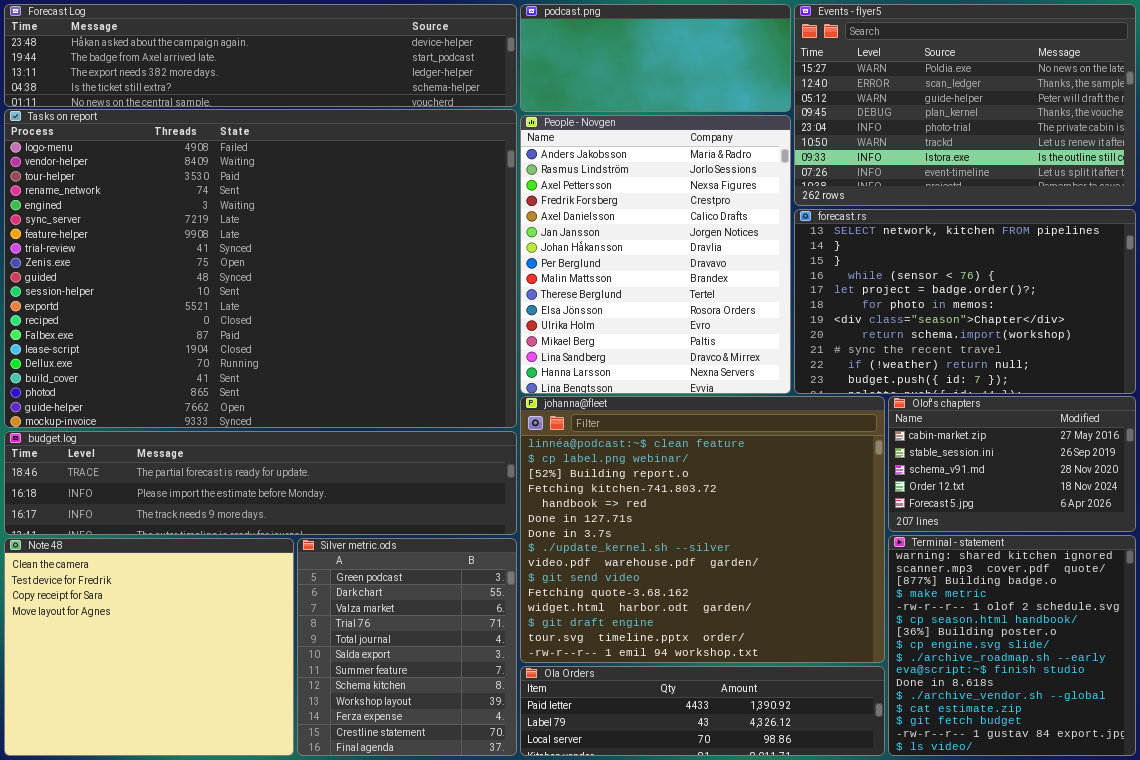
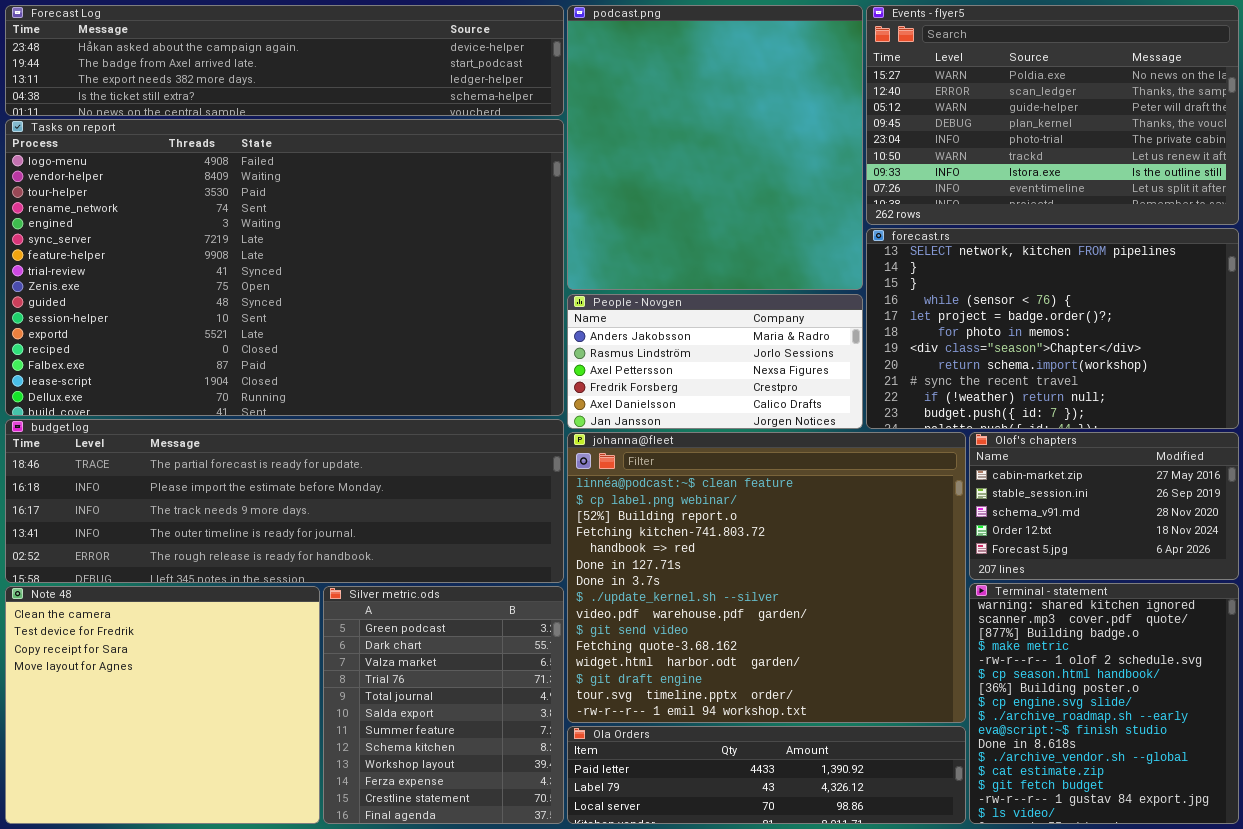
podcast.png: [520,4,791,112] -> [567,5,863,290], resized
Tasks on report: [4,109,517,428] -> [5,119,564,416], resized
People - Novgen: [520,115,791,394] -> [567,294,863,429], resized
budget.log: [4,431,517,535] -> [5,419,564,583], resized

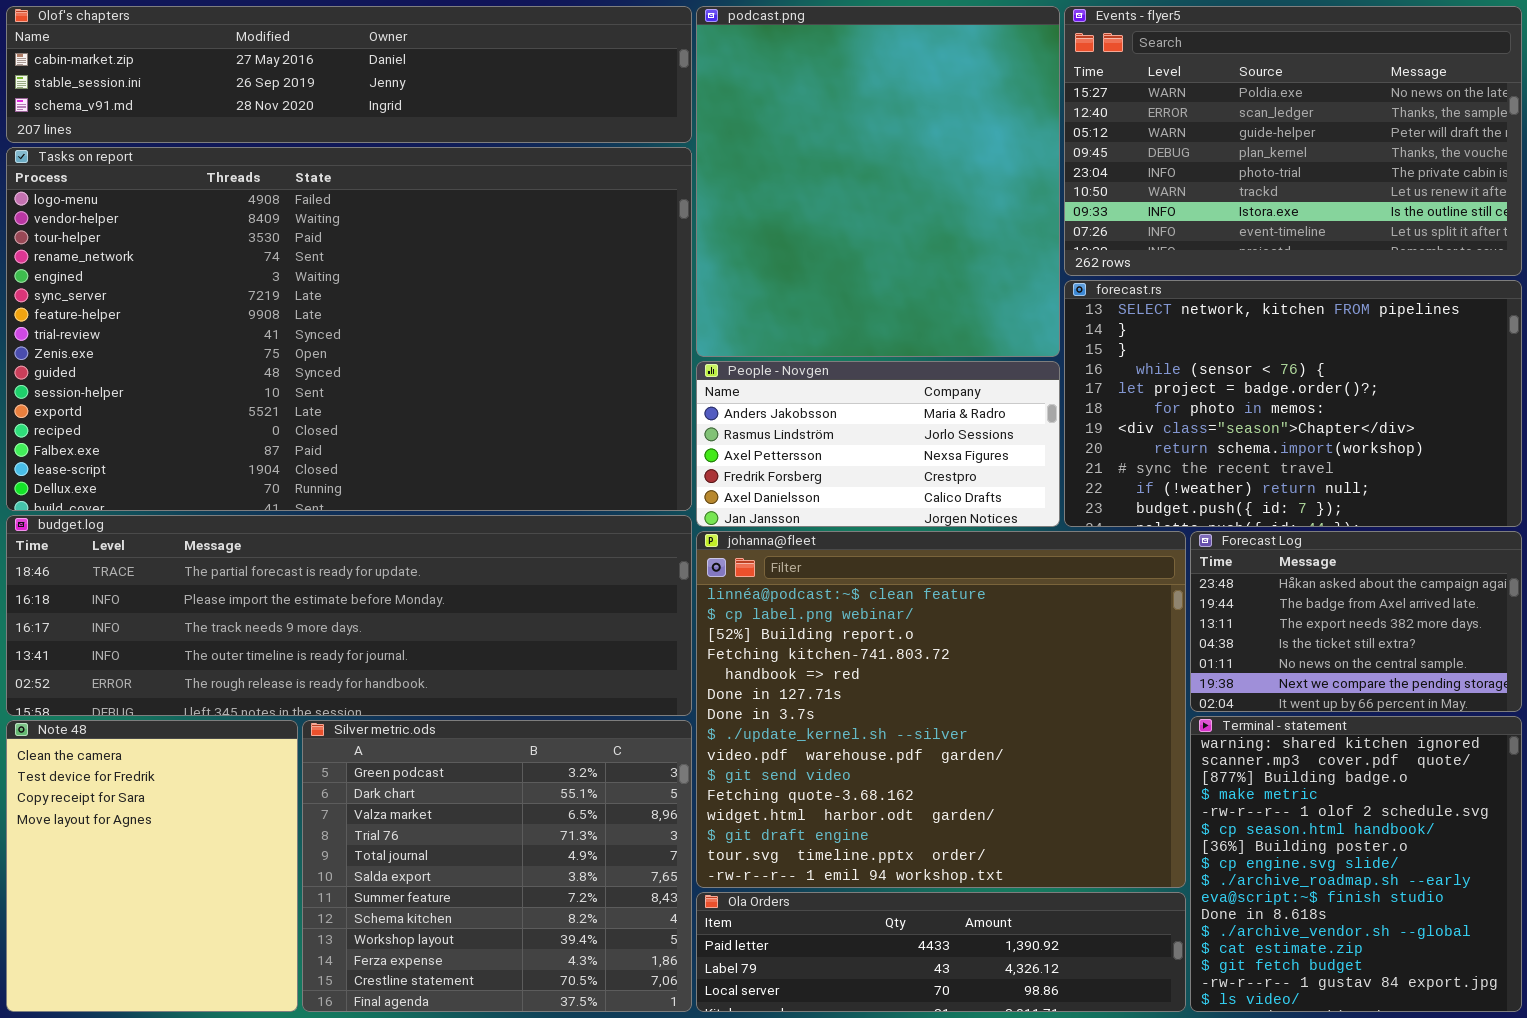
Forecast Log: [5,5,564,116] -> [1190,531,1522,712], moved, resized
Olof's chapters: [969,432,1239,580] -> [6,6,692,143], moved, resized
Note 48: [5,586,320,824] -> [6,720,298,1012], resized
Silver metric.ods: [323,586,564,824] -> [302,720,692,1012], resized

